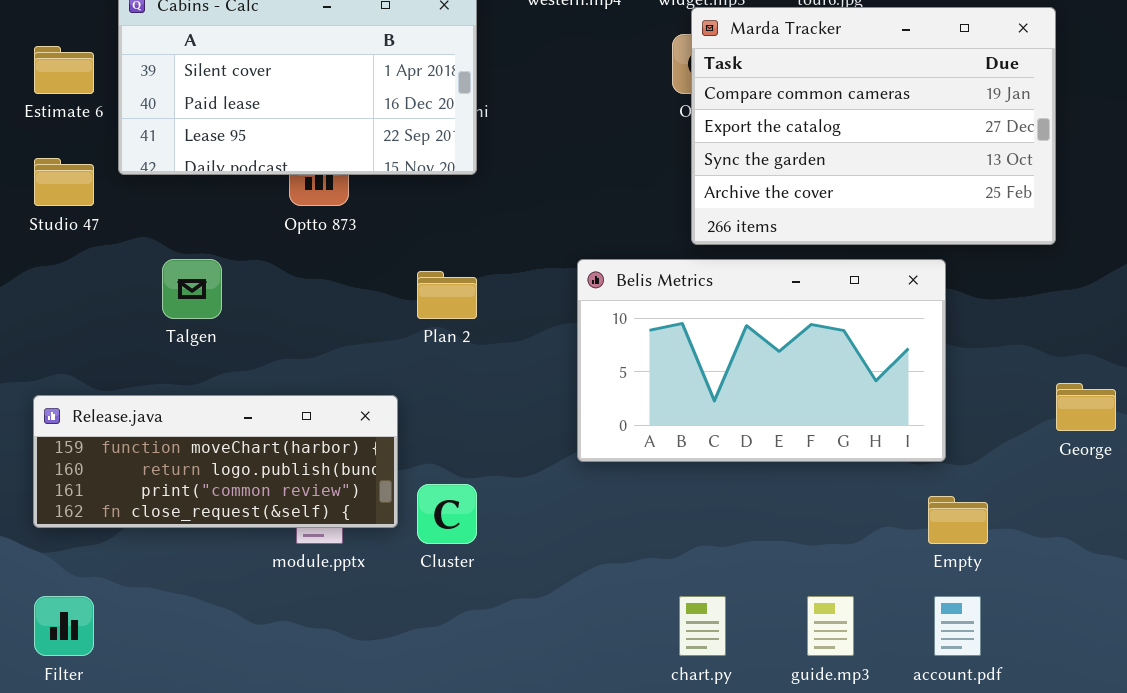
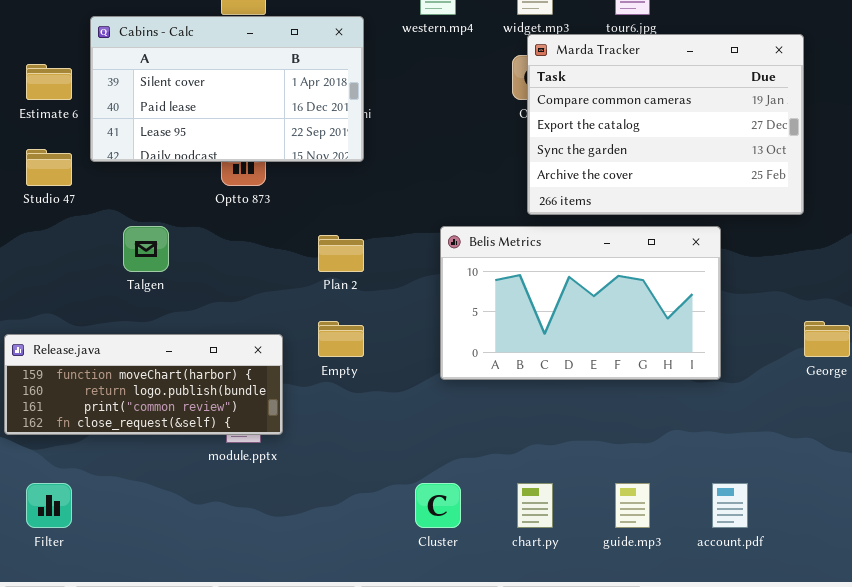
Release.java: [33,395,398,528] -> [4,334,283,435], moved
Cluster: [417,484,477,544] -> [415,483,461,528], moved
Empty: [928,496,988,544] -> [318,321,364,357], moved

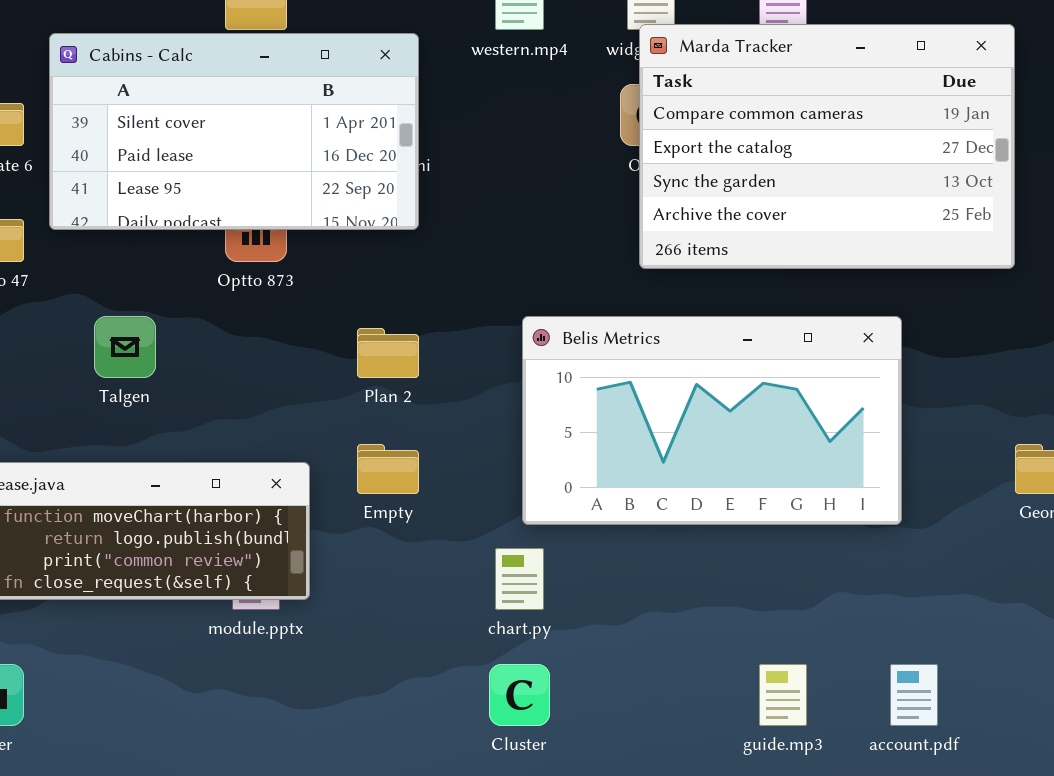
Marda Tracker: [527,34,804,215] -> [639,24,1015,269], moved
chart.py: [517,483,553,528] -> [495,548,544,610], moved

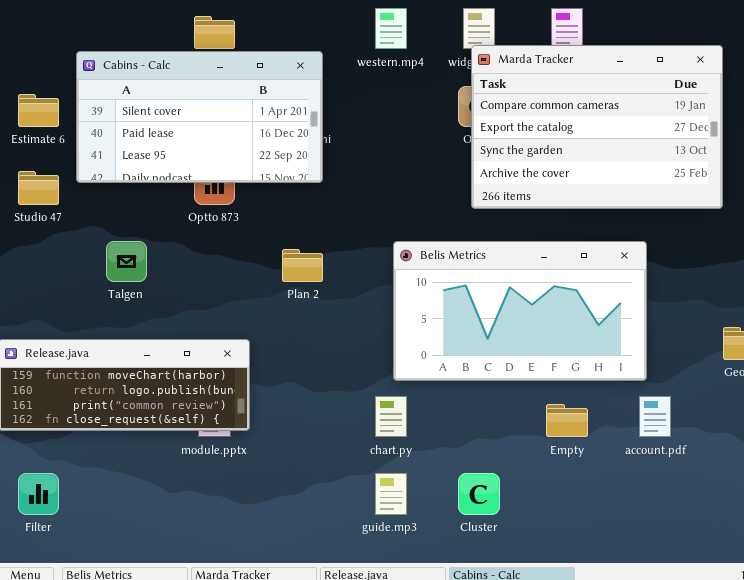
Empty: [357,444,419,494] -> [546,404,588,437], moved
Cluster: [489,664,550,726] -> [458,473,500,515], moved
guide.mp3: [759,664,807,726] -> [375,473,407,515], moved
account.pdf: [890,664,938,726] -> [639,396,671,437], moved

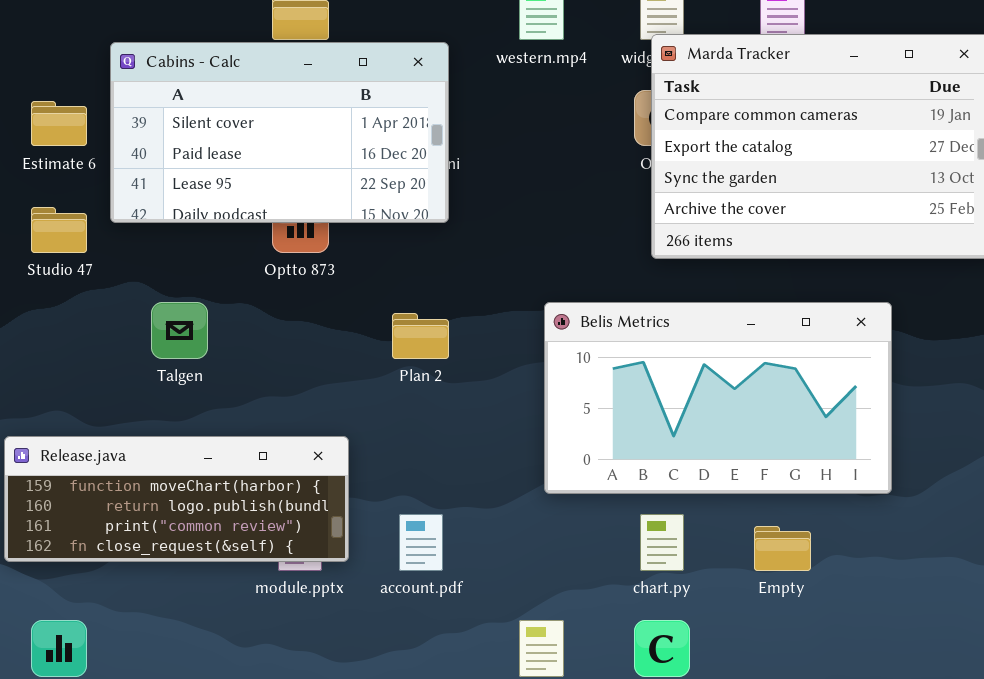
chart.py: [375,396,407,437] -> [640,514,684,571], moved
account.pdf: [639,396,671,437] -> [399,514,443,571], moved

